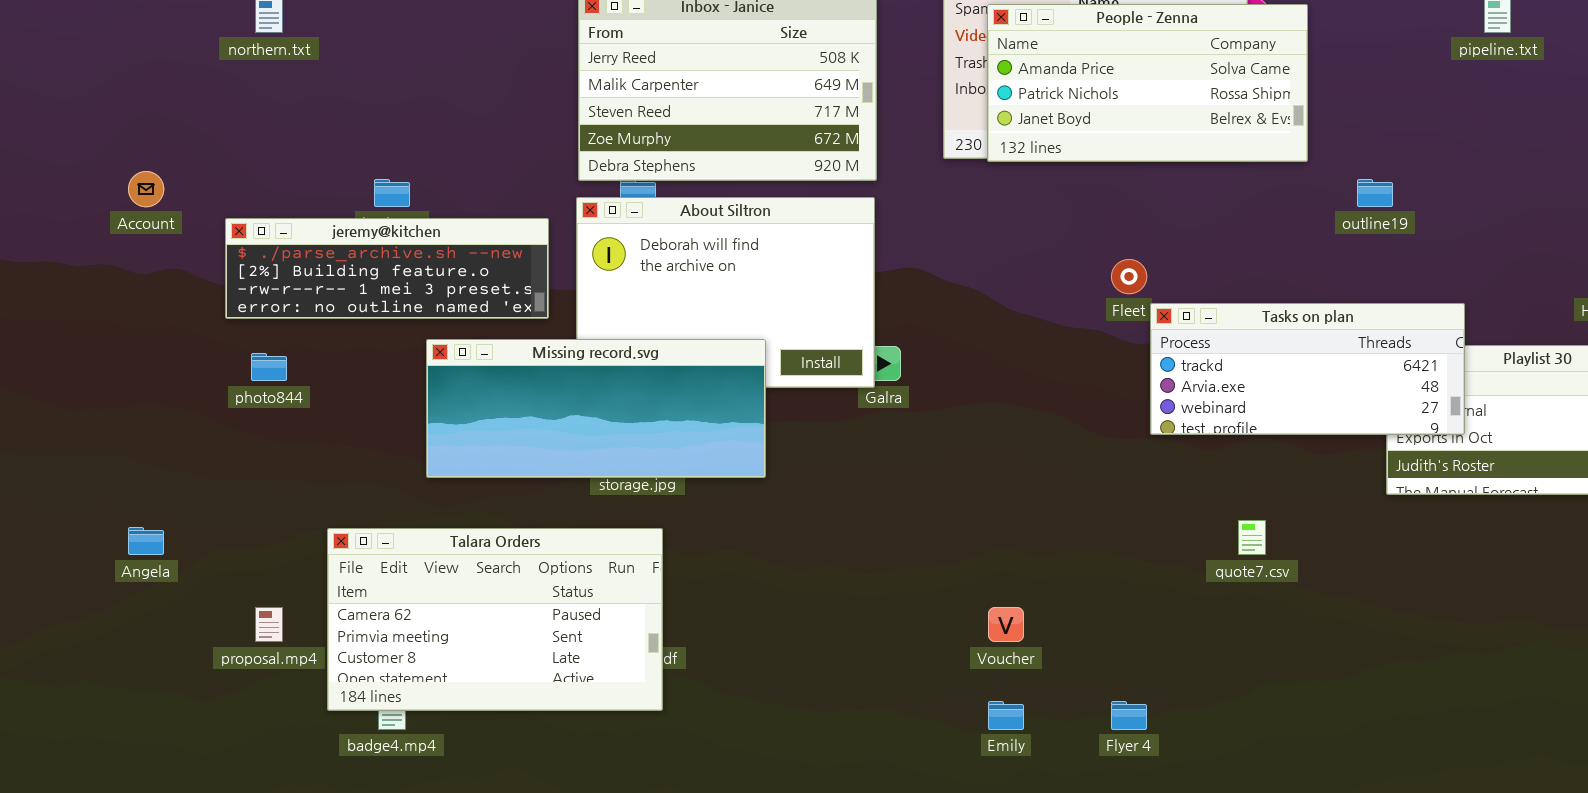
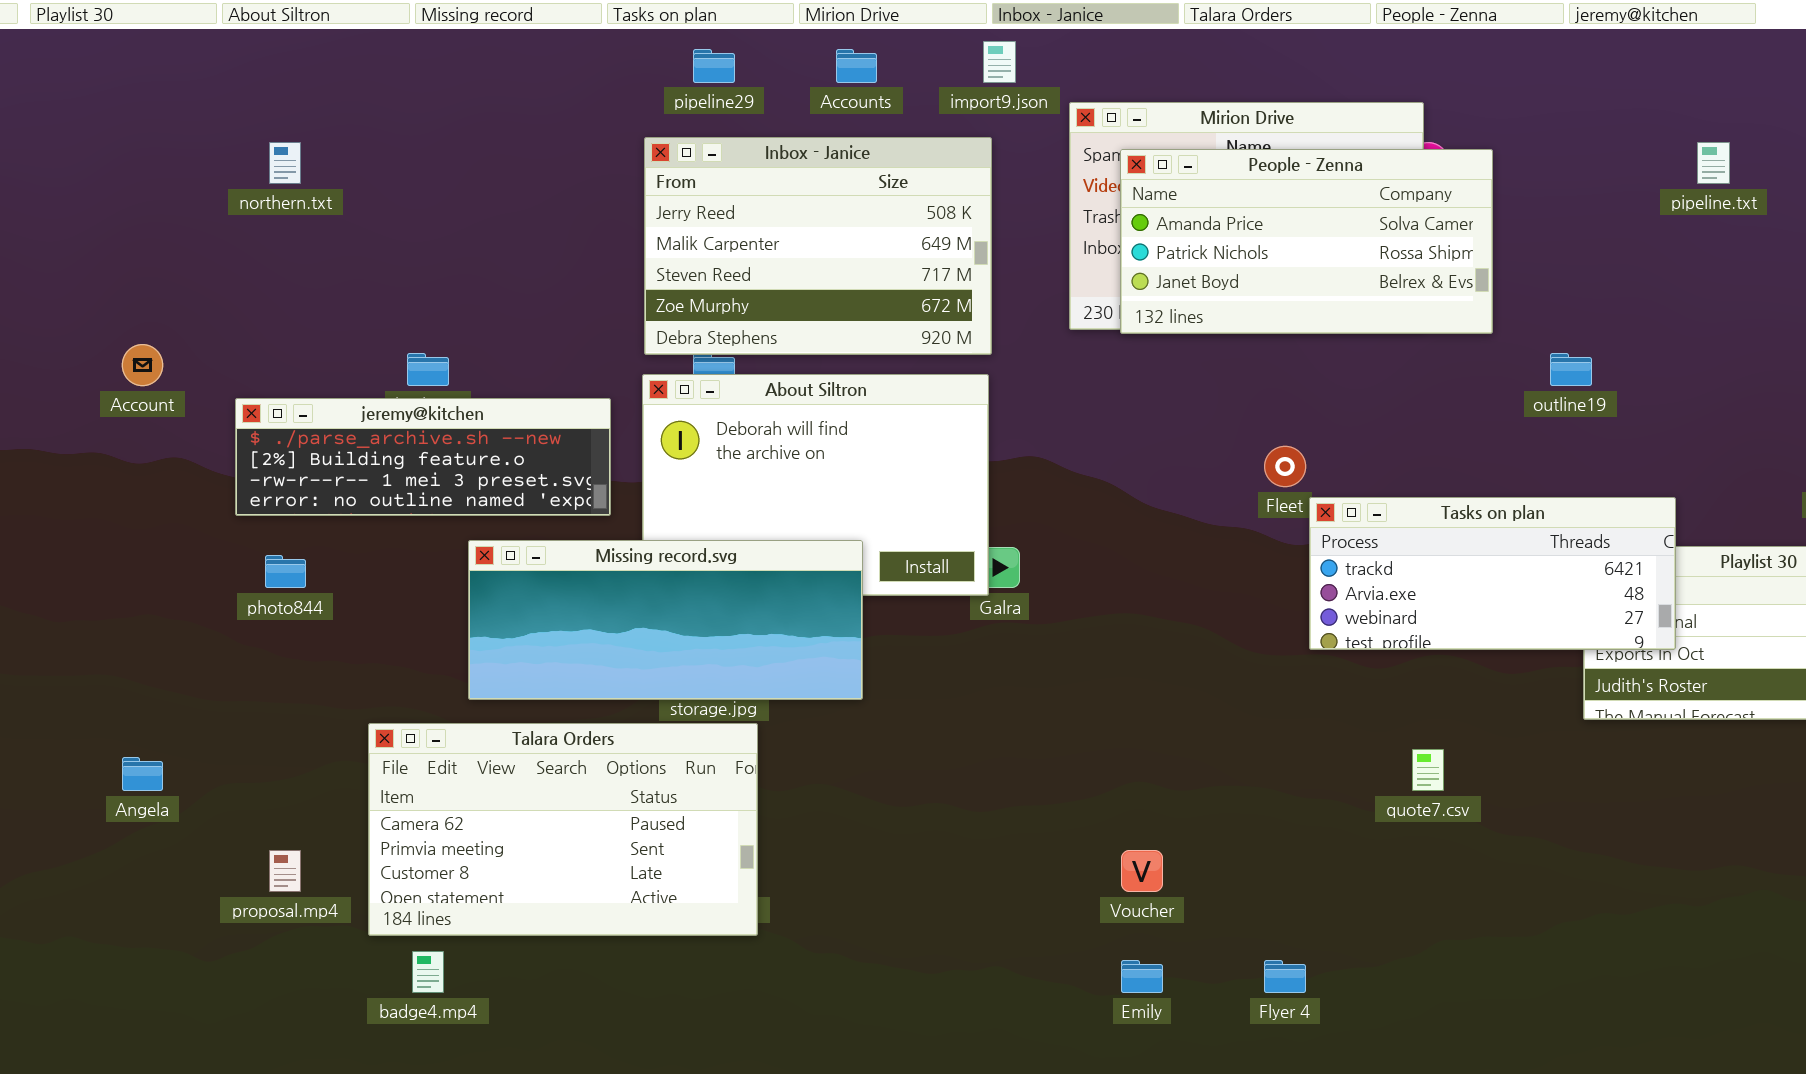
Talara Orders: [327,528,663,711] -> [368,723,758,936], moved

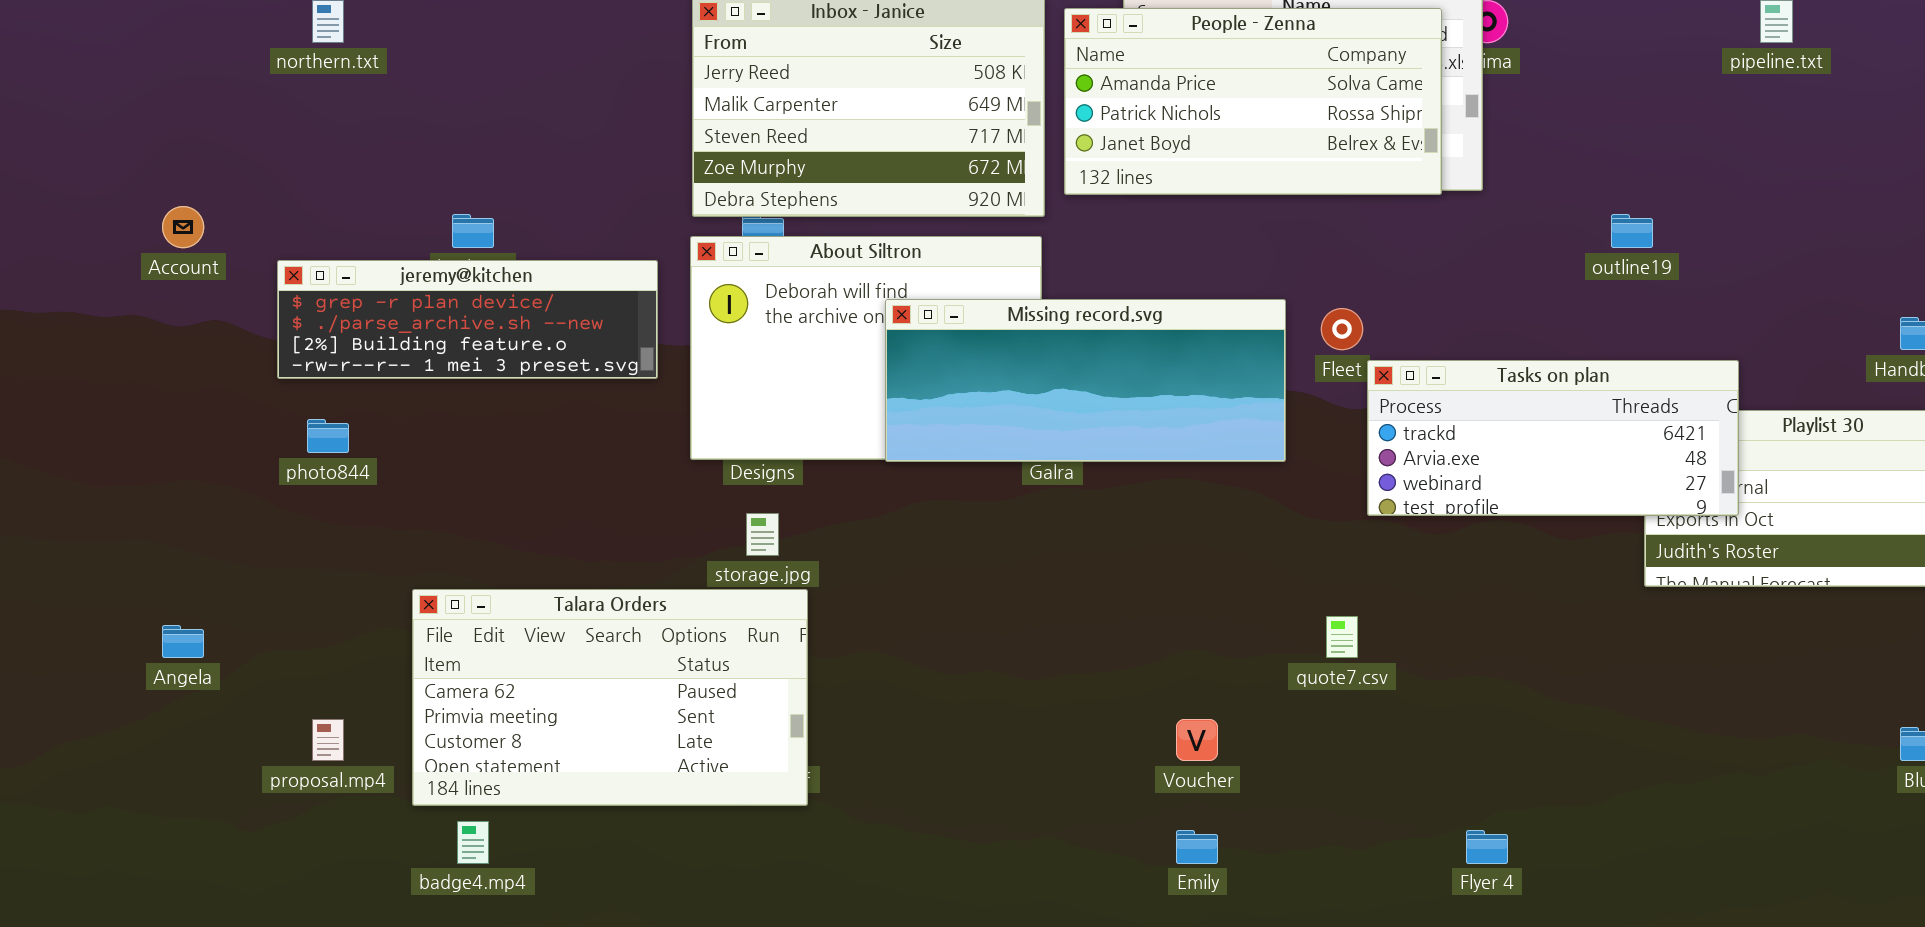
People - Zenna: [1120,149,1493,334] -> [1064,8,1442,195], moved
jeremy@kitchen: [235,398,611,516] -> [277,260,658,379], scrolled up 1 row
Missing record.svg: [468,540,863,700] -> [885,299,1286,462], moved
quote7.csv: [1412,749,1444,791] -> [1326,616,1358,658], moved
Flyer 4: [1264,960,1306,993] -> [1466,830,1508,864], moved

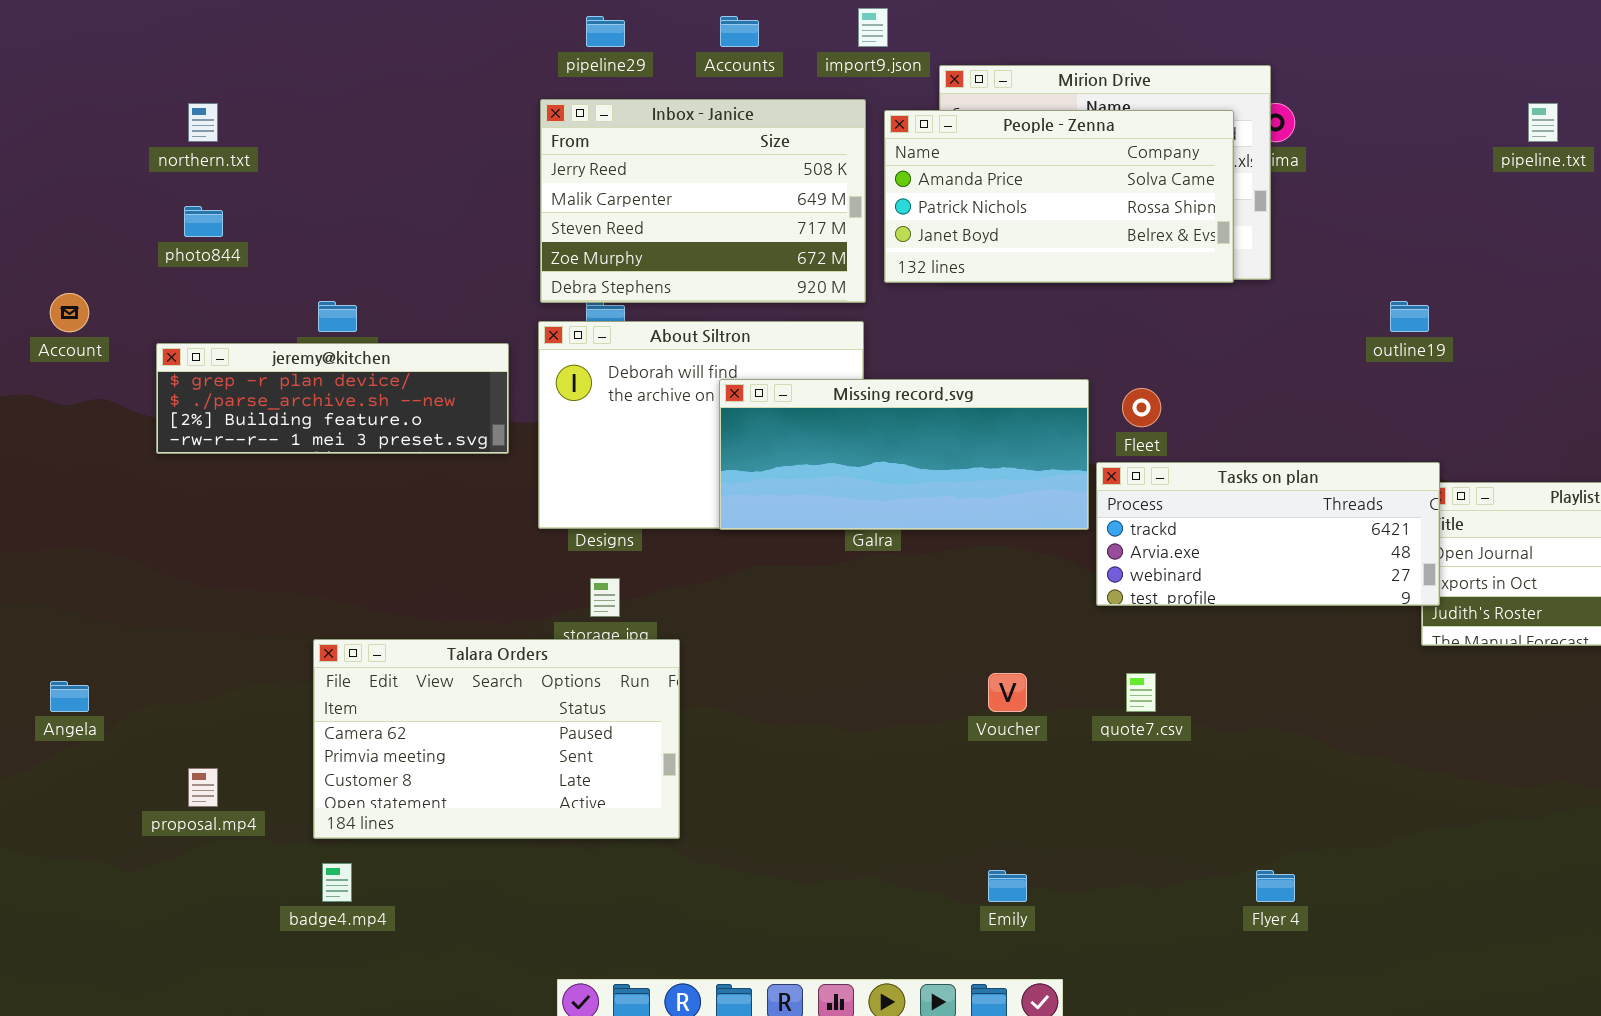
Tasks on plan: [1367,360,1739,516] -> [1096,462,1440,606], moved
photo844: [307,419,349,453] -> [184,206,223,237], moved
Talara Orders: [412,589,808,806] -> [313,639,680,839], moved
Voucher: [1176,719,1218,761] -> [988,673,1027,712], moved

